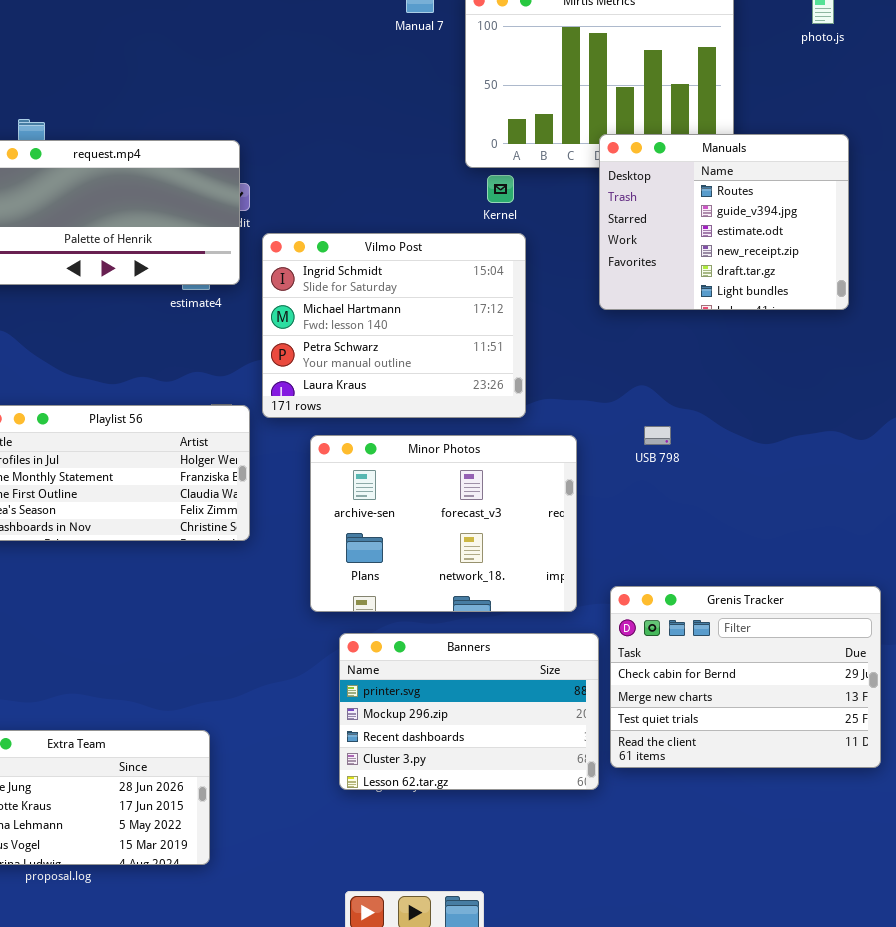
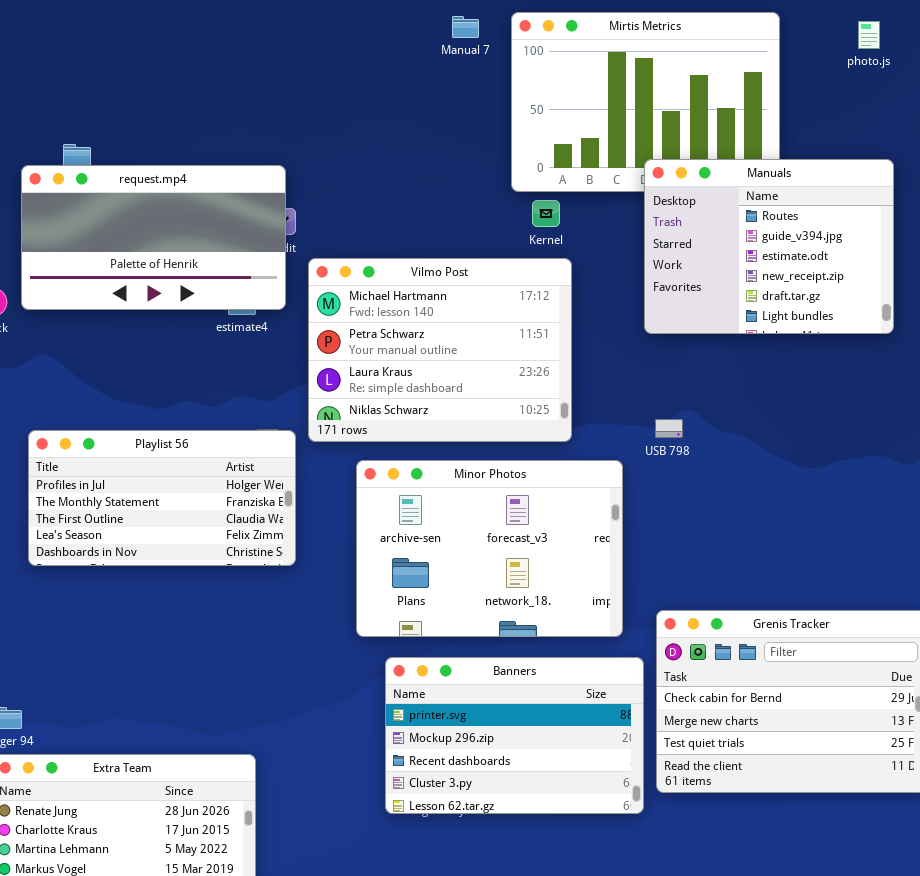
Vilmo Post: [262,233,526,418] -> [308,258,572,442], scrolled down 1 row
USB 798: [644,426,671,445] -> [655,419,683,438], moved

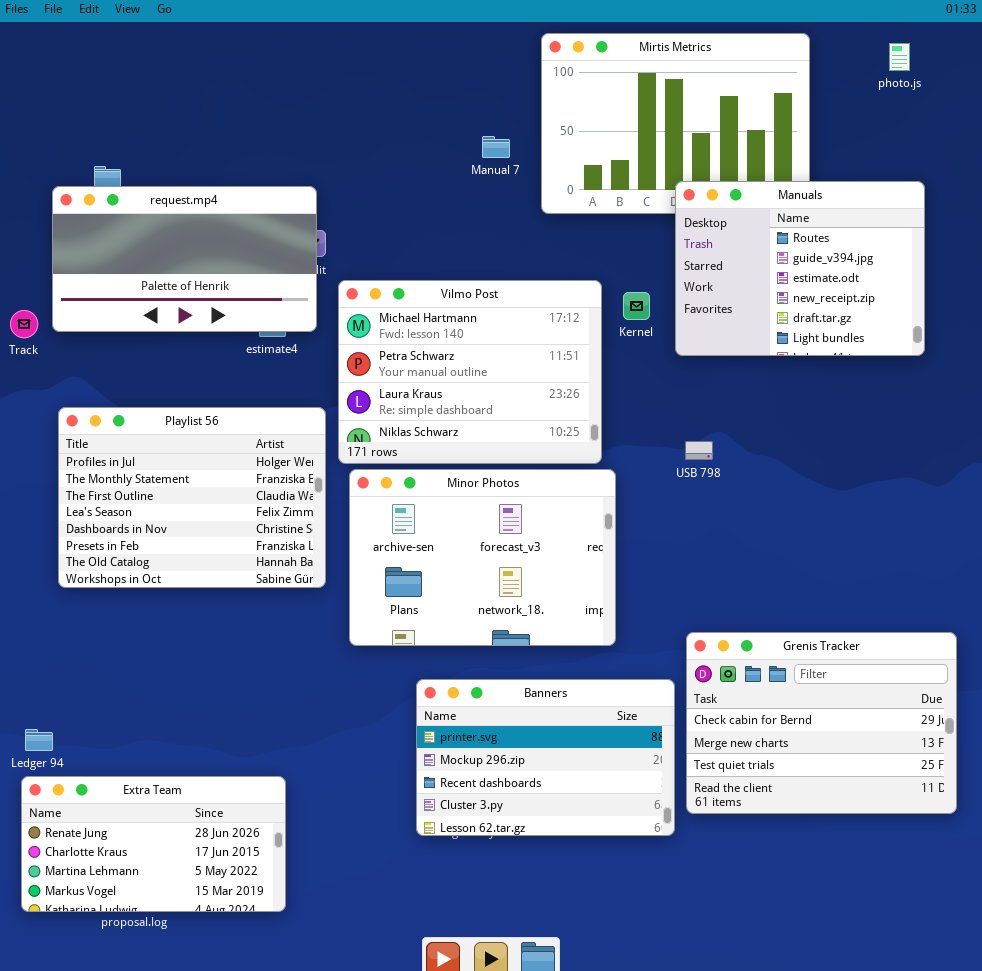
Manual 7: [452,16,479,38] -> [482,136,510,158], moved
Kernel: [532,200,560,227] -> [623,292,650,320], moved
Playlist 56: [28,430,296,566] -> [58,407,326,588], resized
Minor Photos: [356,460,623,637] -> [349,469,616,646], moved

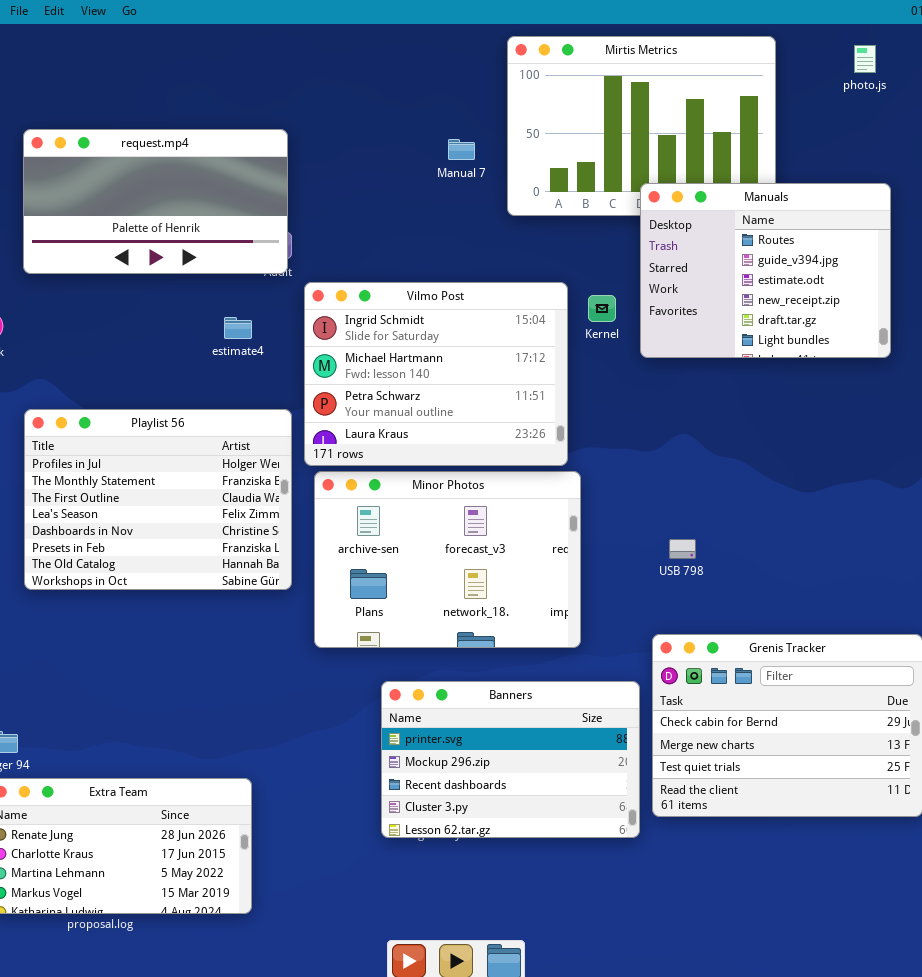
request.mp4: [52,186,317,332] -> [23,129,288,274], moved
Vilmo Post: [338,280,602,464] -> [304,282,568,466], scrolled up 1 row
USB 798: [685,441,713,460] -> [669,539,696,559], moved

